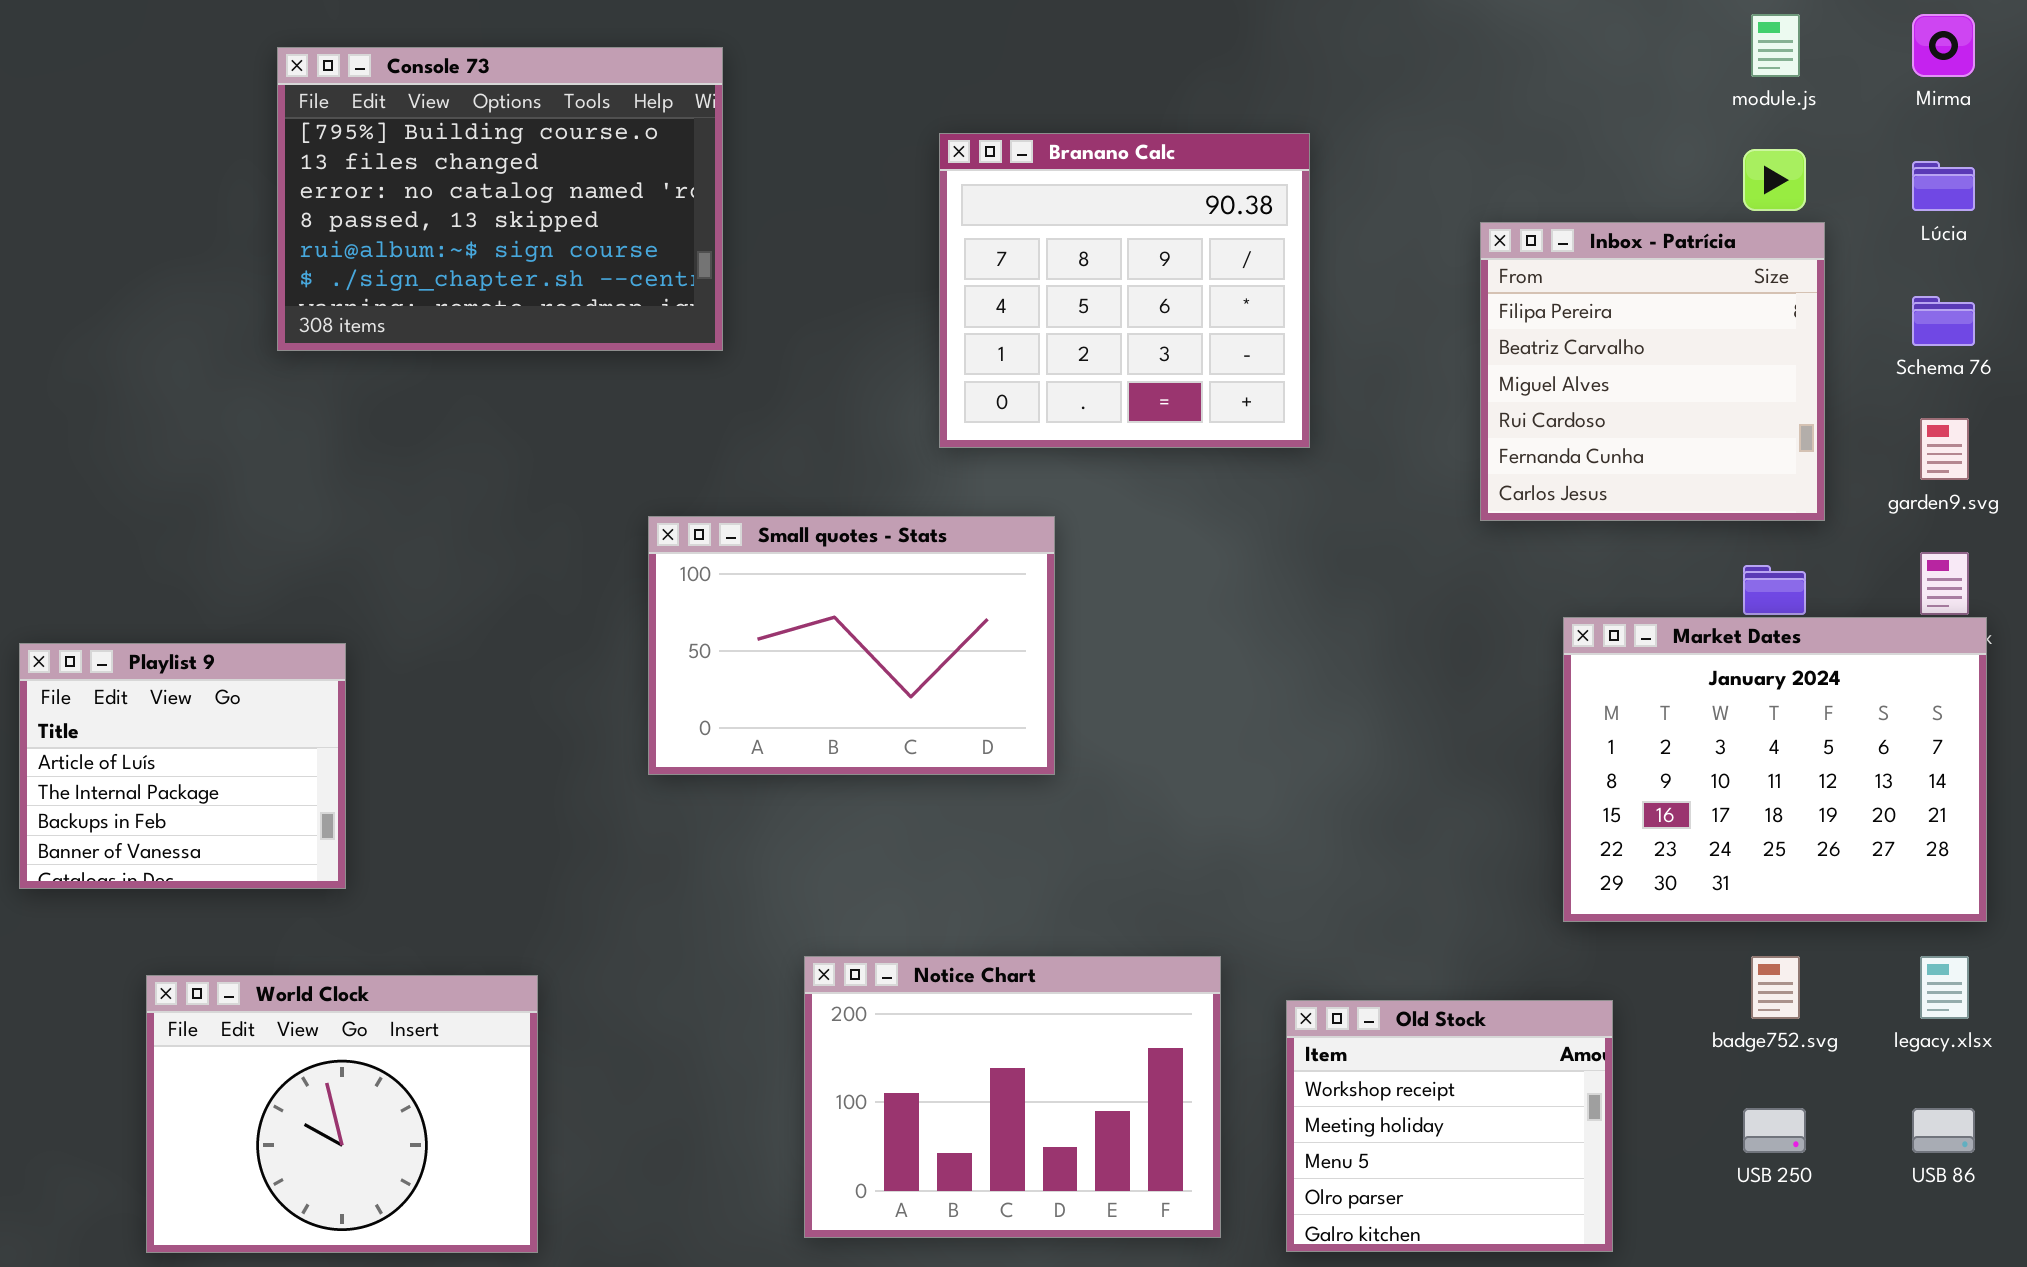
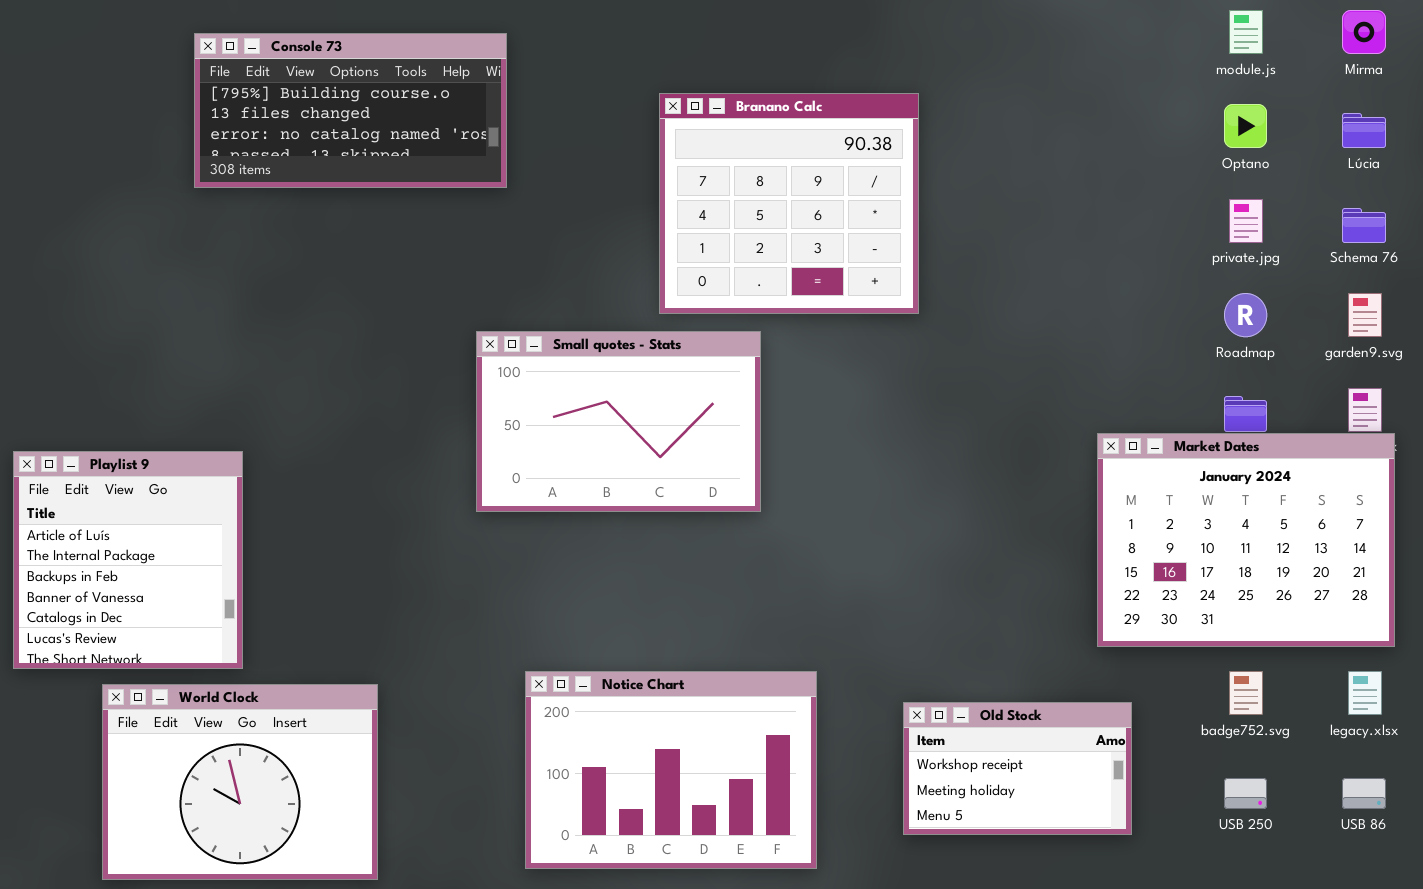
Console 73: [277,47,723,351] -> [194,33,507,188], resized
Inbox - Patrícia: [1480,222,1825,521] -> none, closed
Small quotes - Stats: [648,516,1055,775] -> [476,331,761,512], moved
Playlist 9: [19,643,346,889] -> [13,451,243,669], resized
Notice Chart: [804,956,1221,1238] -> [525,671,817,869], moved
Old Stock: [1286,1000,1613,1252] -> [903,702,1132,835], resized

